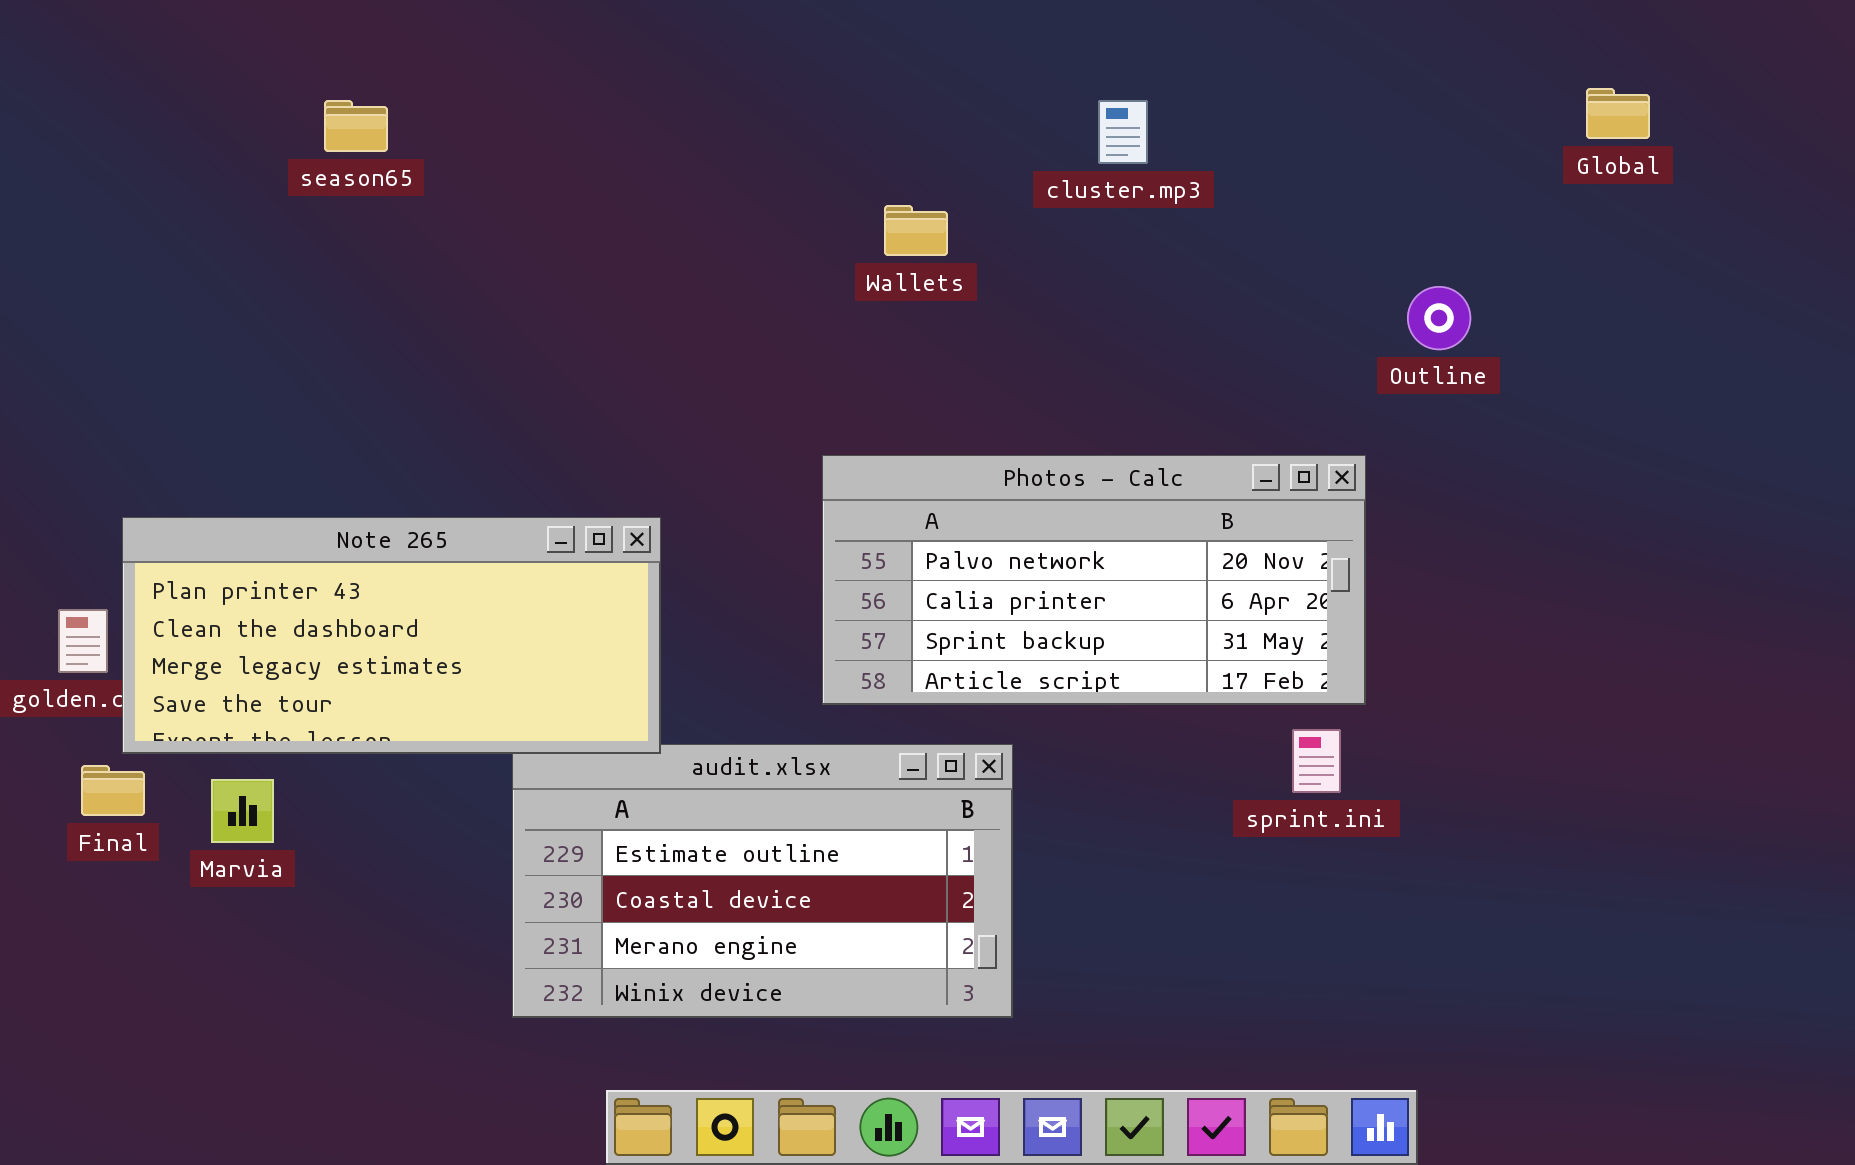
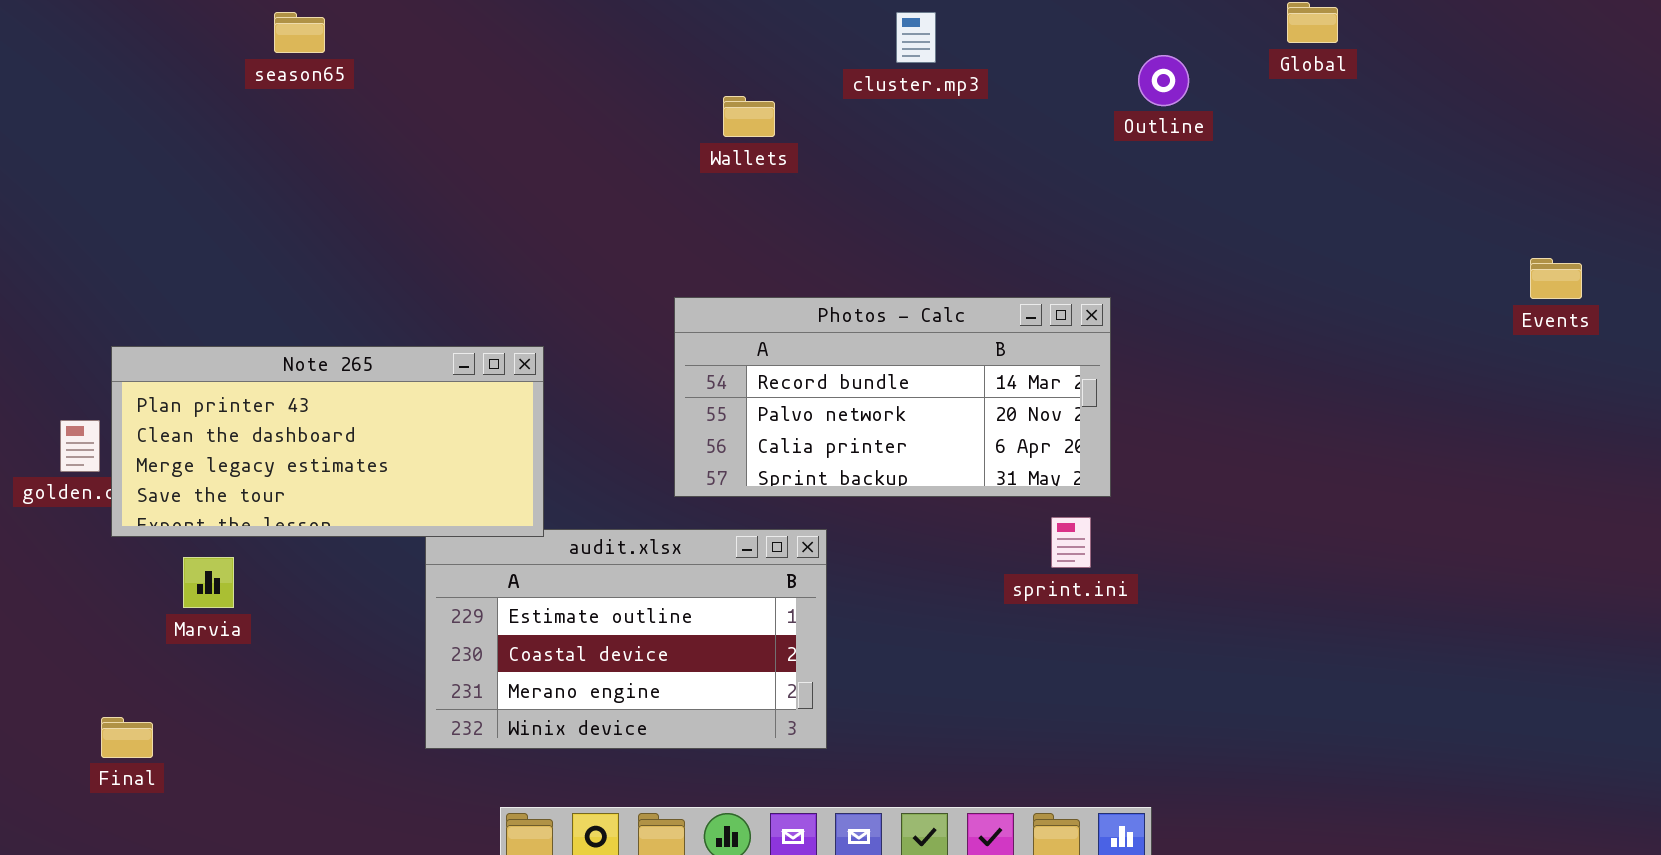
Outline: [1407,286,1471,350] -> [1138,55,1189,106], moved
Photos - Calc: [822,455,1366,705] -> [674,297,1111,497], scrolled up 1 row
Final: [81,765,145,816] -> [101,717,153,758], moved

